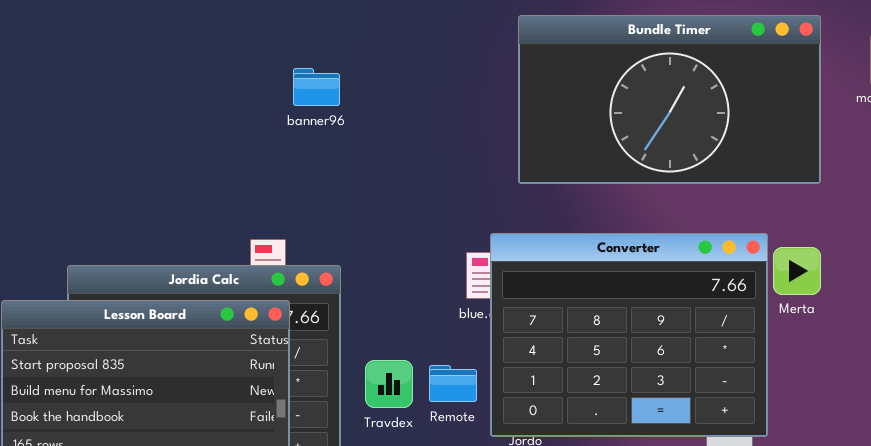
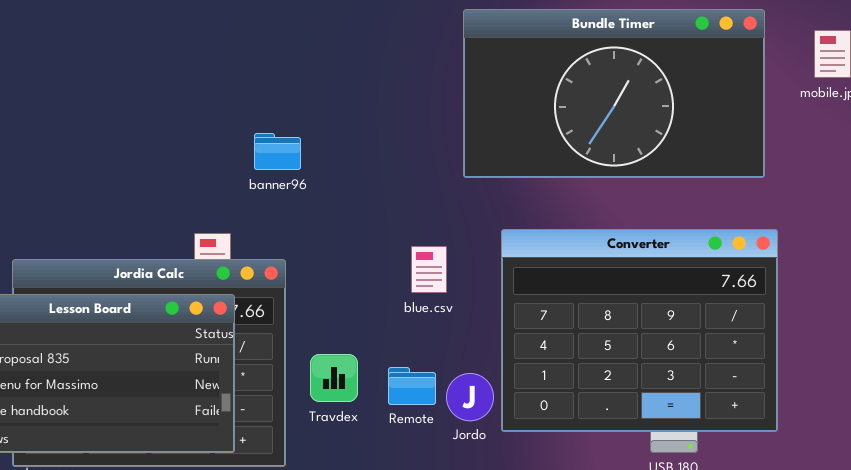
banner96: [293,68,340,106] -> [254,133,301,170], moved
Converter: [490,233,768,437] -> [501,229,778,432], moved
Remote: [429,365,477,402] -> [388,367,436,405], moved

